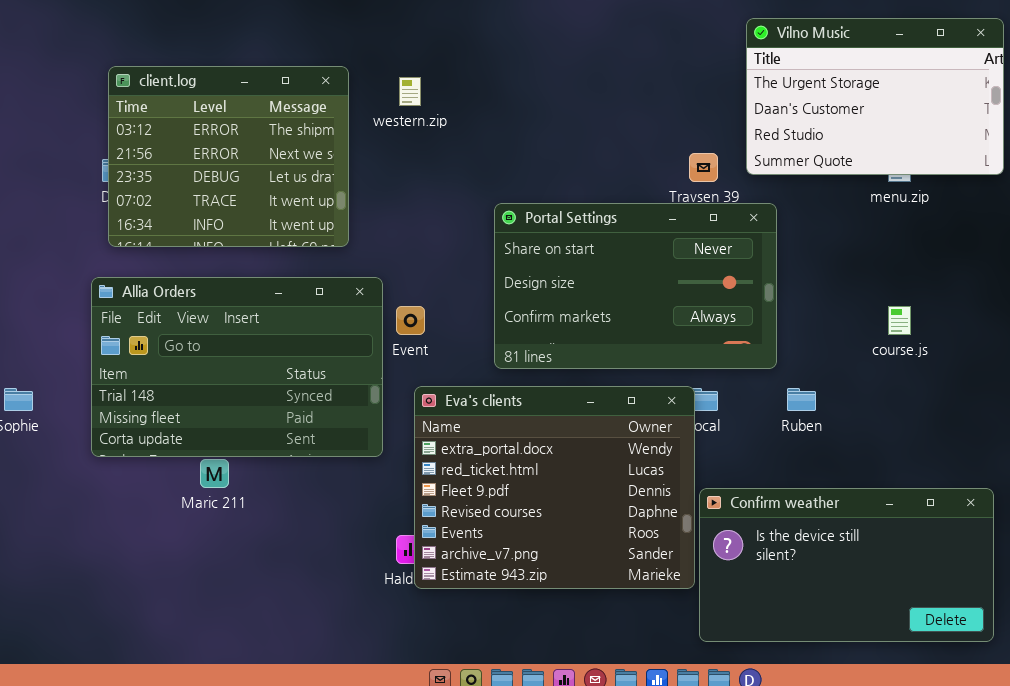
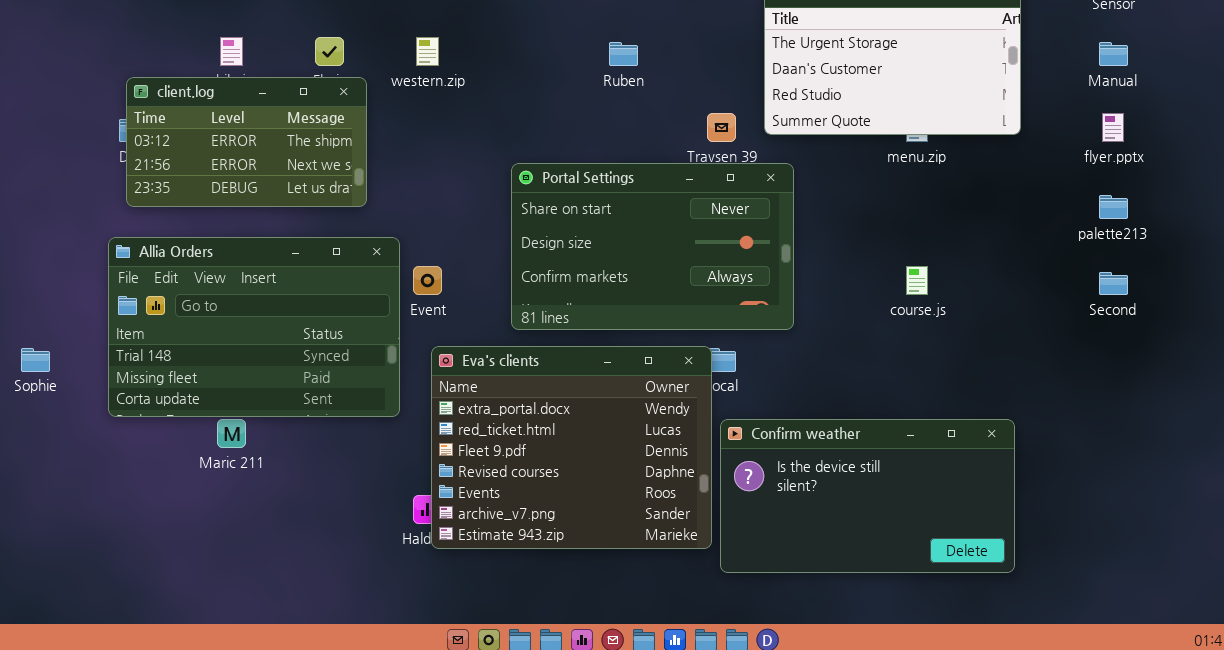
client.log: [108,66,349,247] -> [126,77,367,207], resized
Ruben: [787,388,816,411] -> [609,42,638,66], moved
Confirm weather: [699,488,994,642] -> [720,419,1015,573], moved

